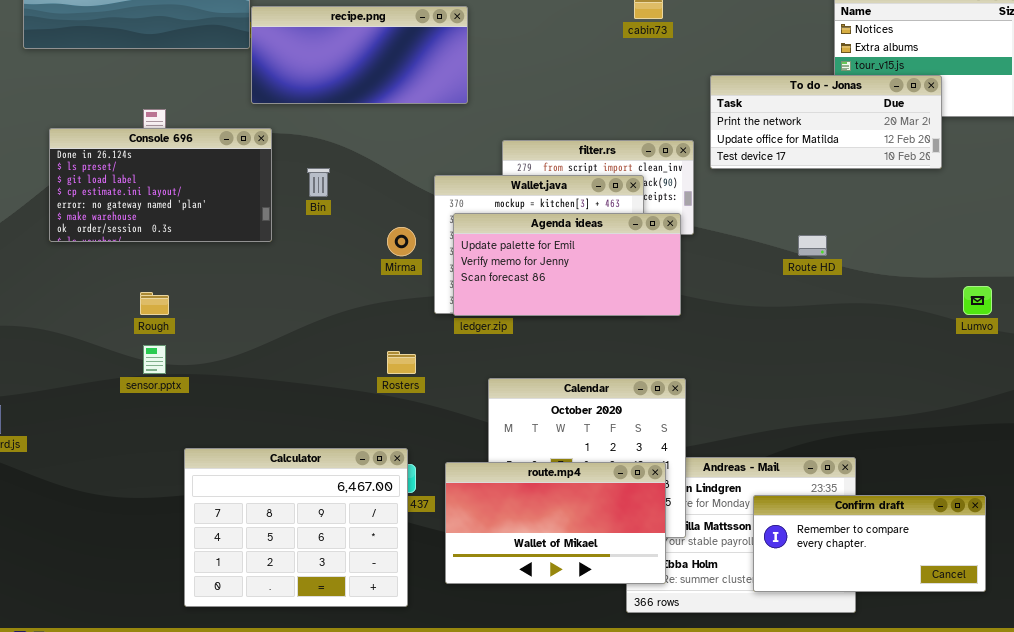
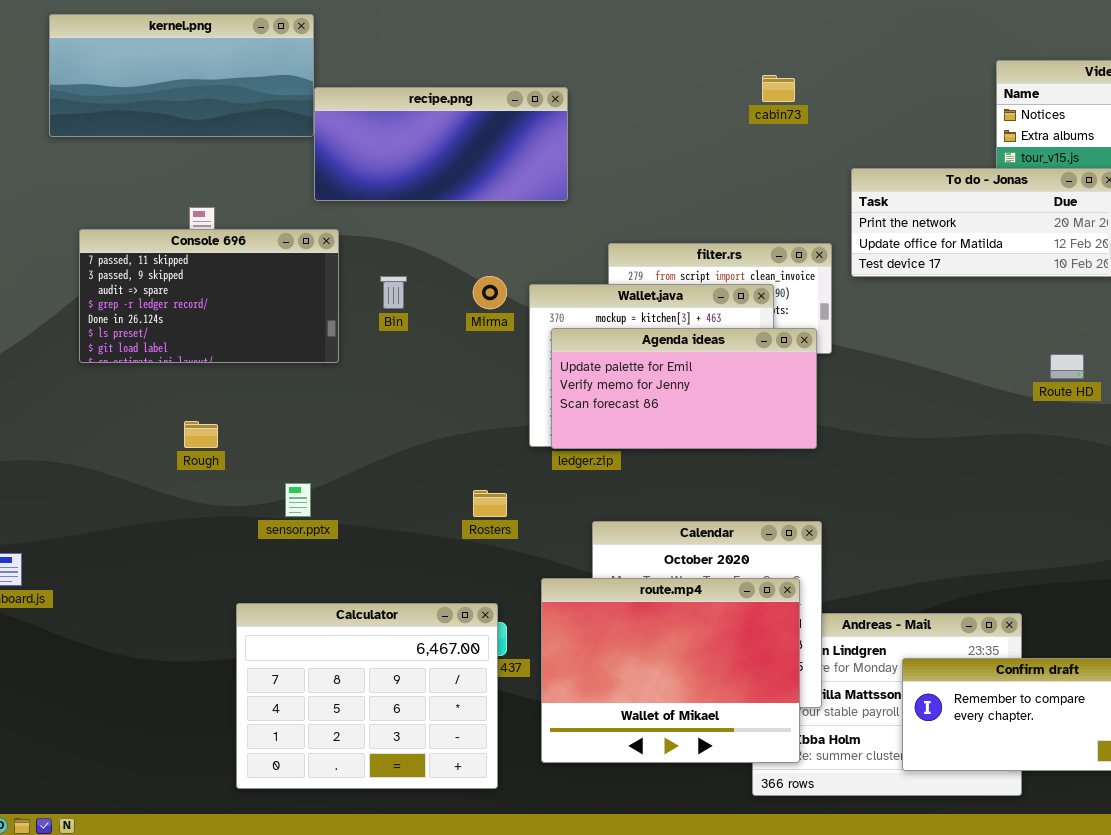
Console 696: [49,128,272,242] -> [79,229,339,363], scrolled up 4 rows
Mirma: [387,227,416,256] -> [473,276,507,309], moved
Route HD: [798,235,827,256] -> [1050,354,1084,379], moved
sensor.pptx: [143,345,166,374] -> [285,483,311,517], moved
route.mp4: [445,462,666,584] -> [541,578,800,763], resized

